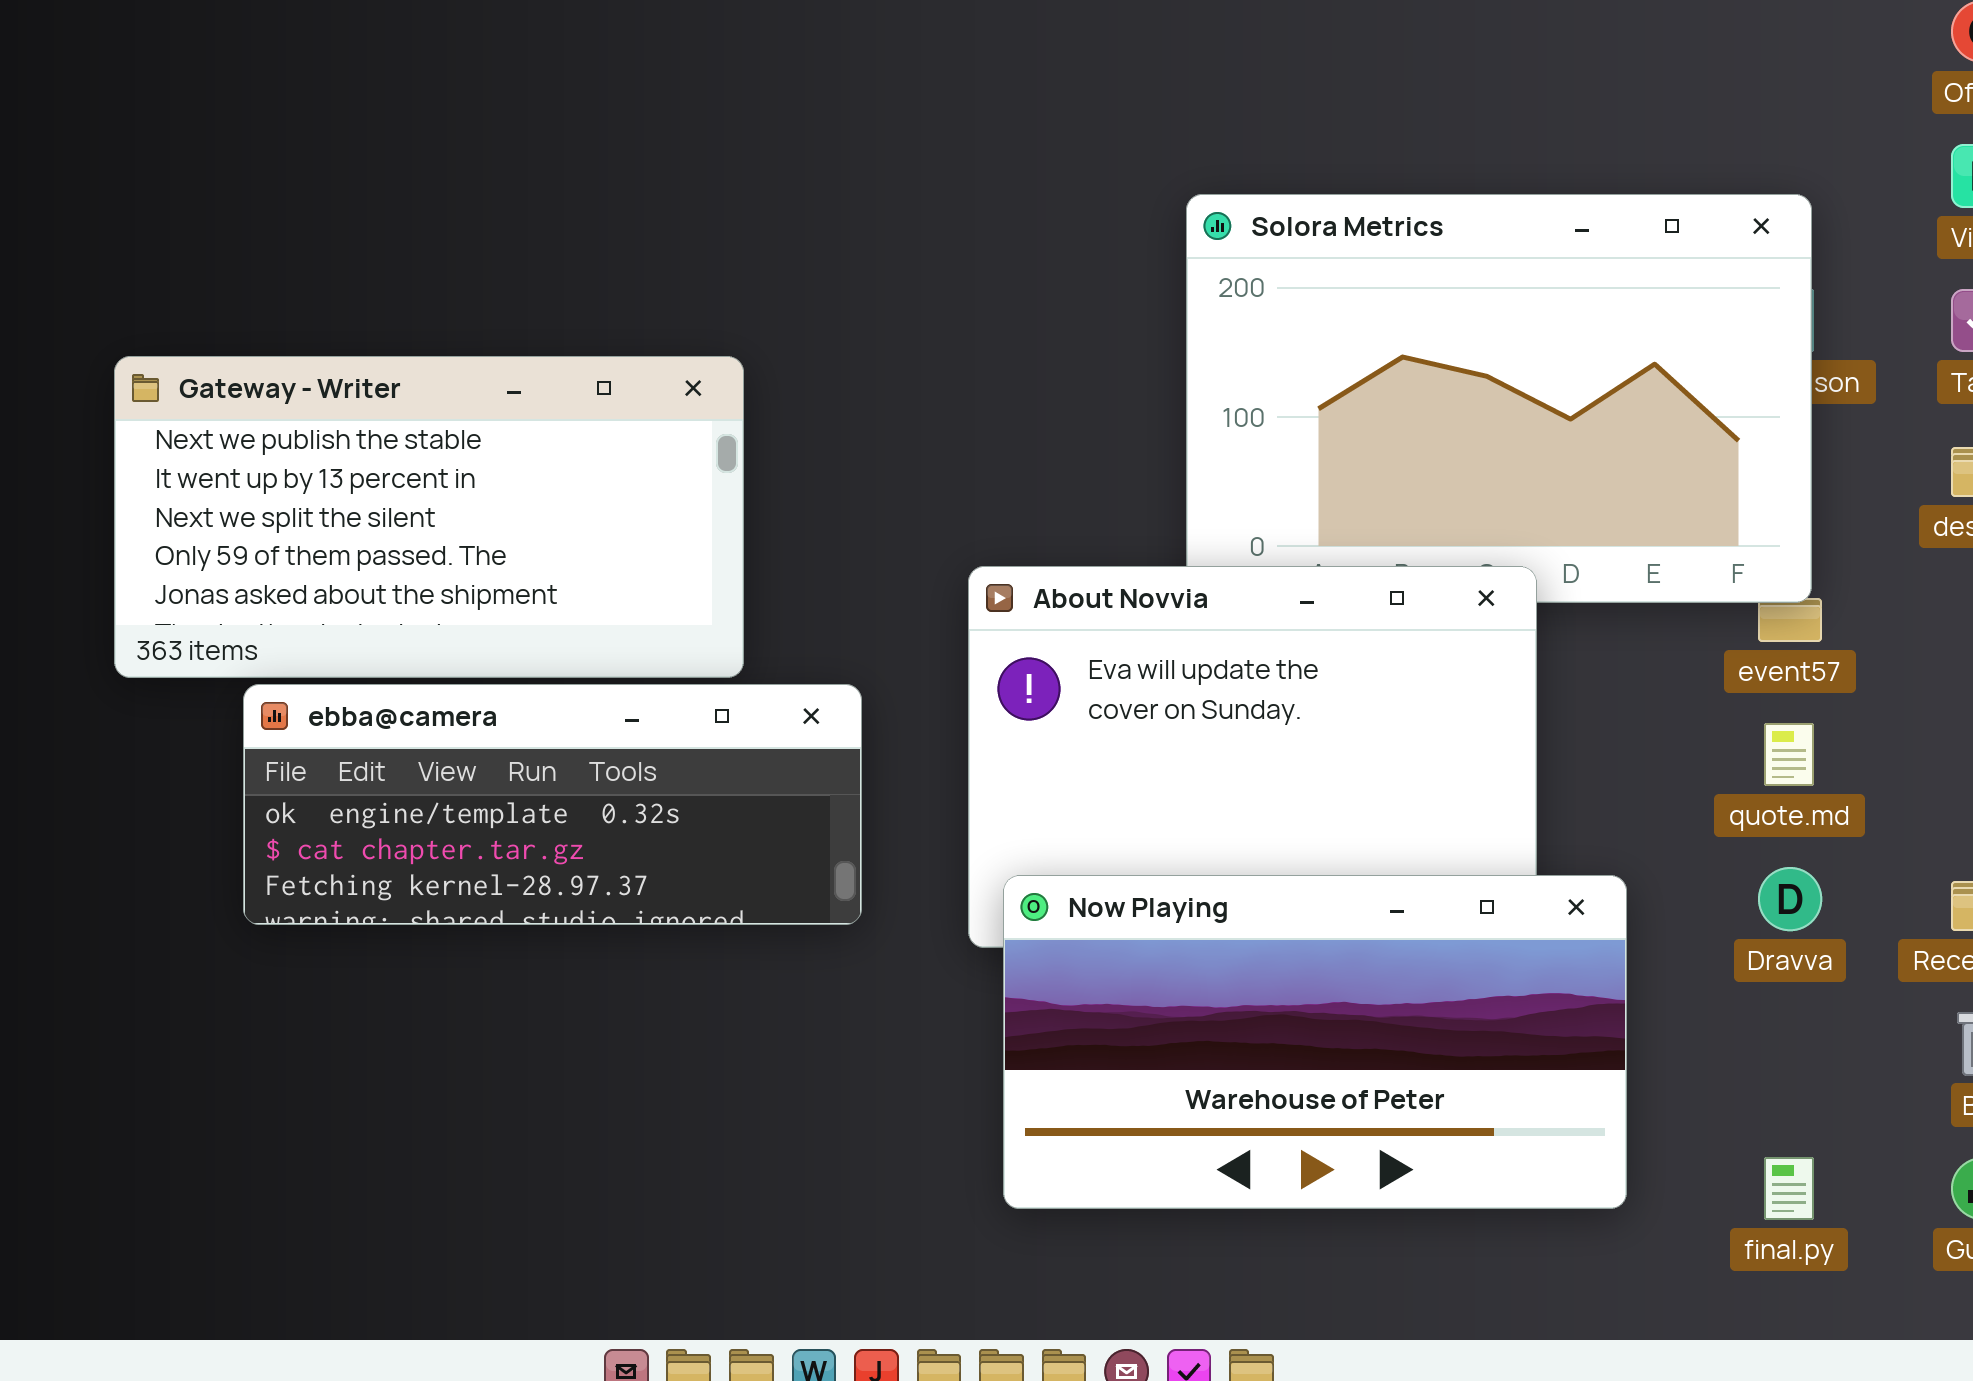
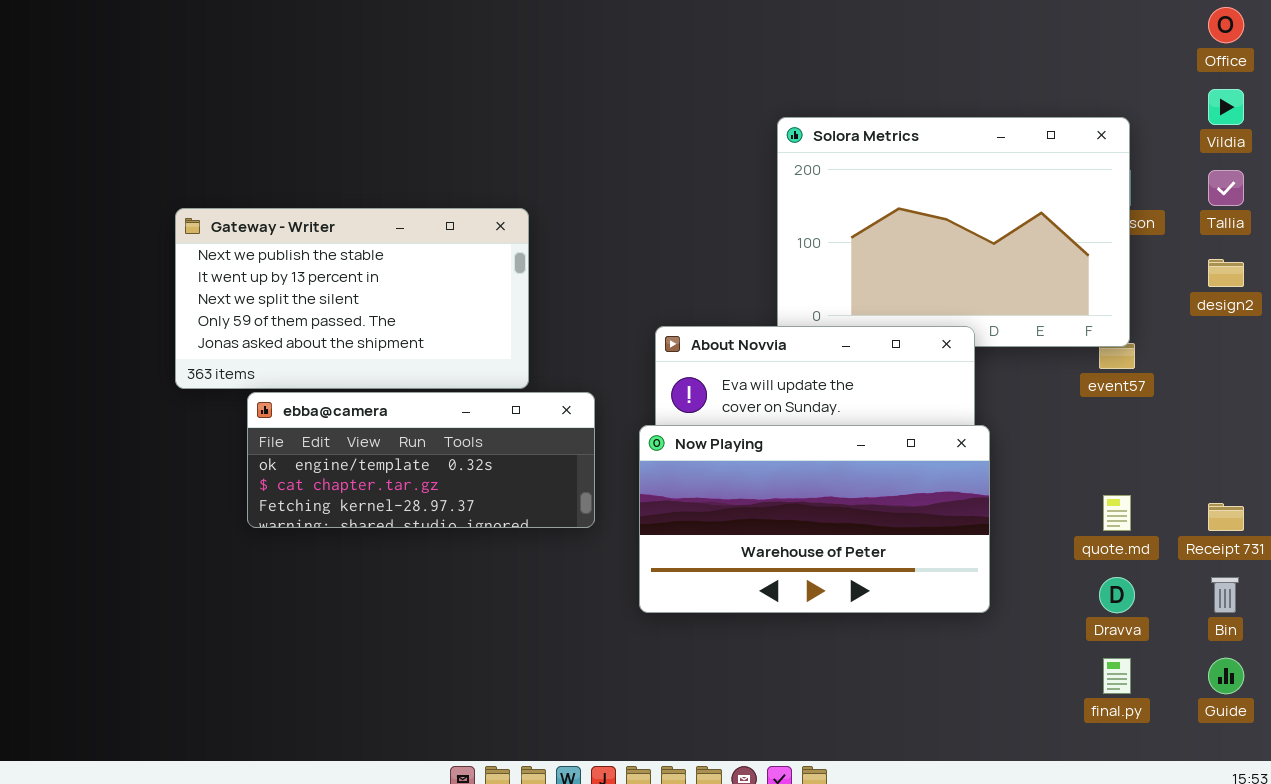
quote.md: [1764,723,1814,786] -> [1103,495,1131,531], moved
Dravva: [1758,867,1822,931] -> [1099,577,1135,613], moved
Now Playing: [1003,875,1627,1209] -> [639,425,990,613], moved

